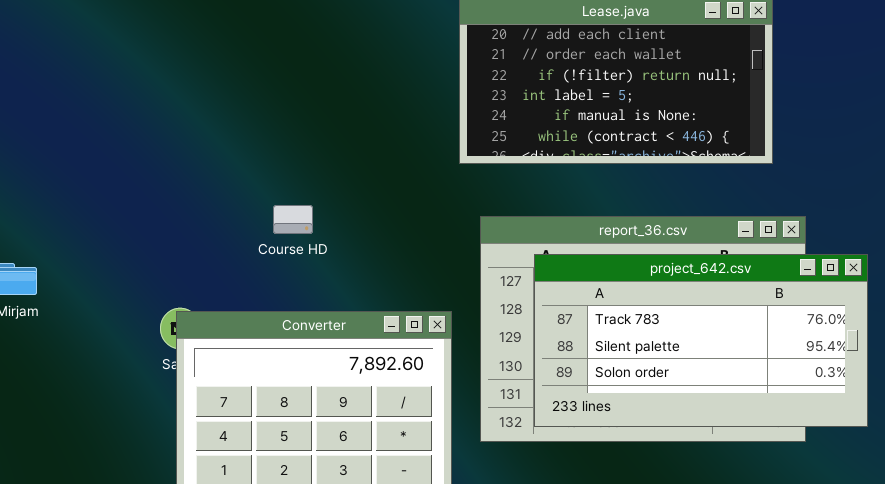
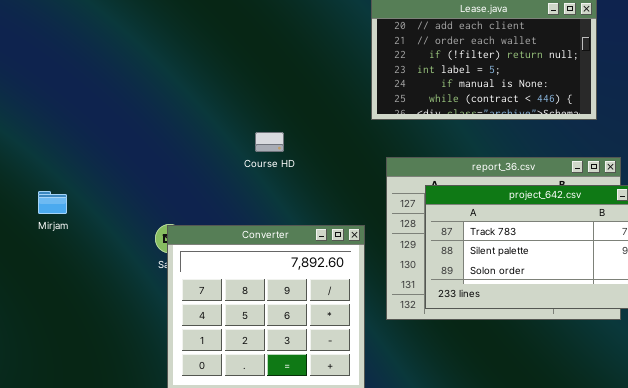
Course HD: [273,205,313,234] -> [255,132,284,152], moved

